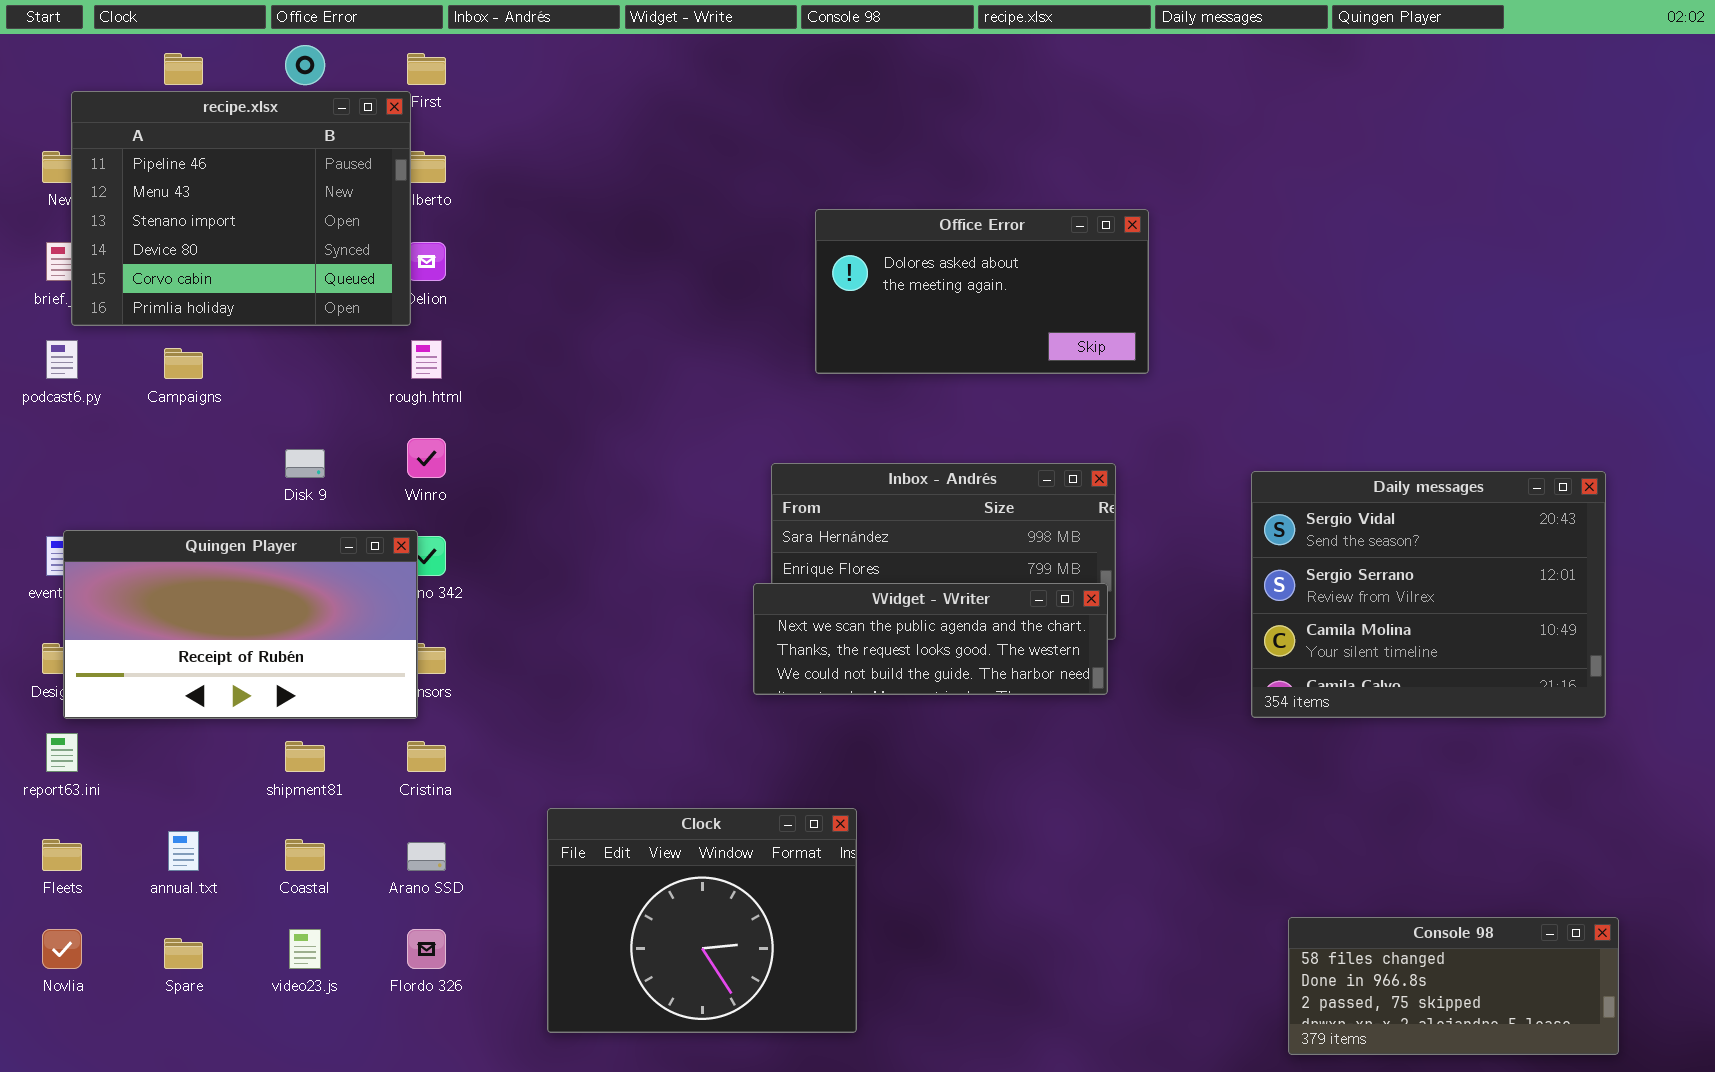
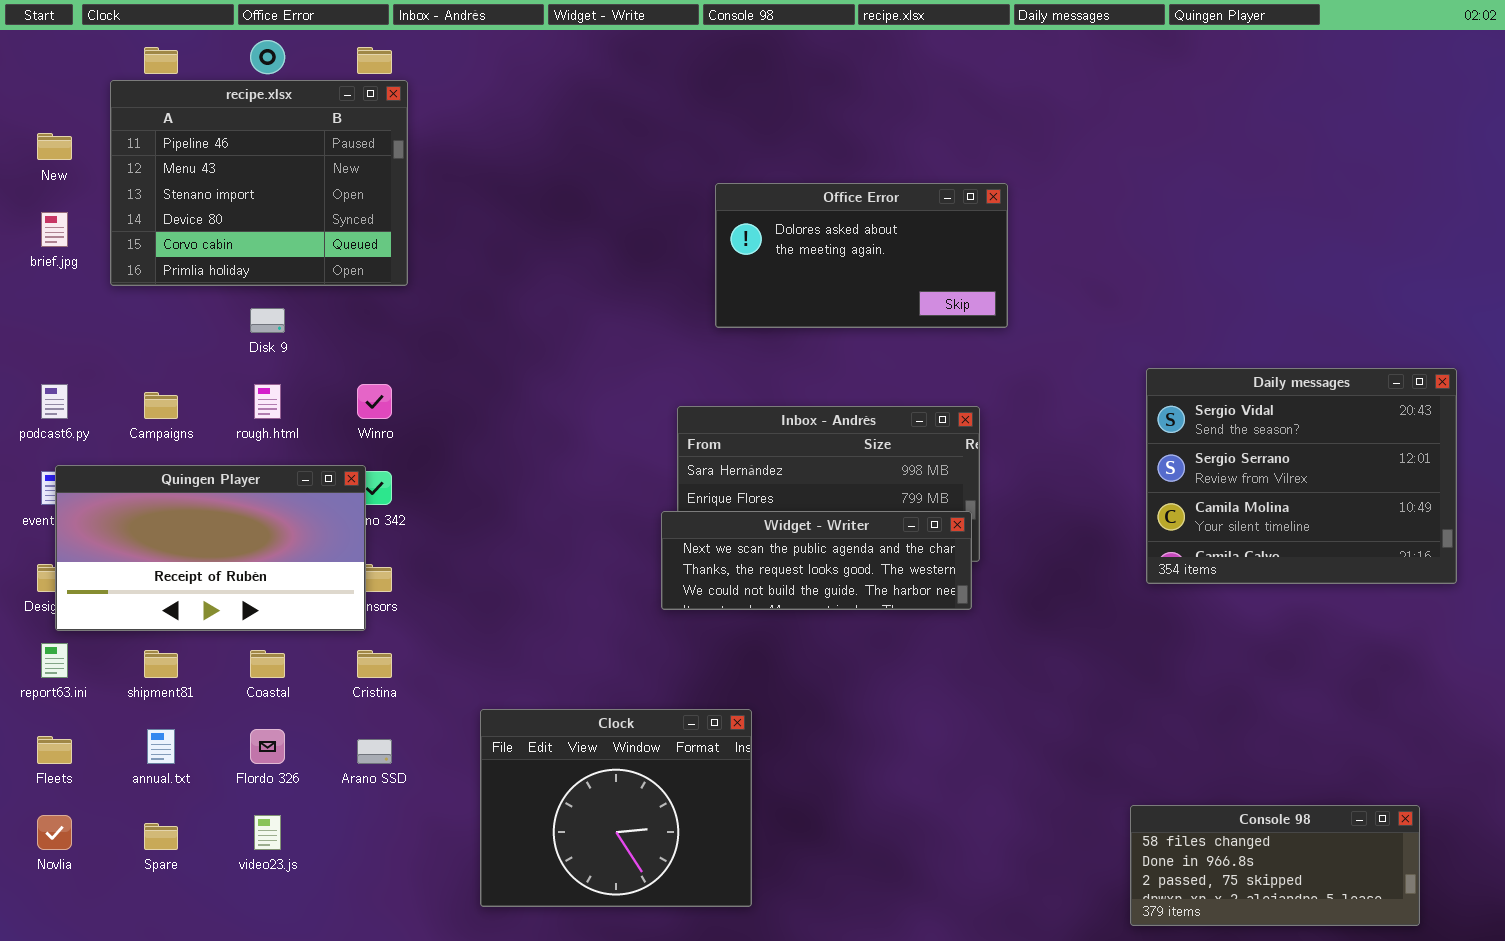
recipe.xlsx: [71,91,411,326] -> [110,80,408,286], moved
podcast6.py: [46,340,78,379] -> [41,384,68,419], moved
rough.html: [411,340,442,379] -> [254,384,281,419], moved
Campaigns: [164,348,203,379] -> [144,392,178,419], moved
Disk 9: [285,449,325,478] -> [250,308,285,333], moved
Daily messages: [1251,471,1606,718] -> [1146,368,1457,584], moved
shipment81: [285,741,325,772] -> [144,650,178,678], moved
Coastal: [285,839,325,871] -> [250,650,285,678], moved
Flordo 326: [407,929,446,969] -> [250,729,285,764], moved

